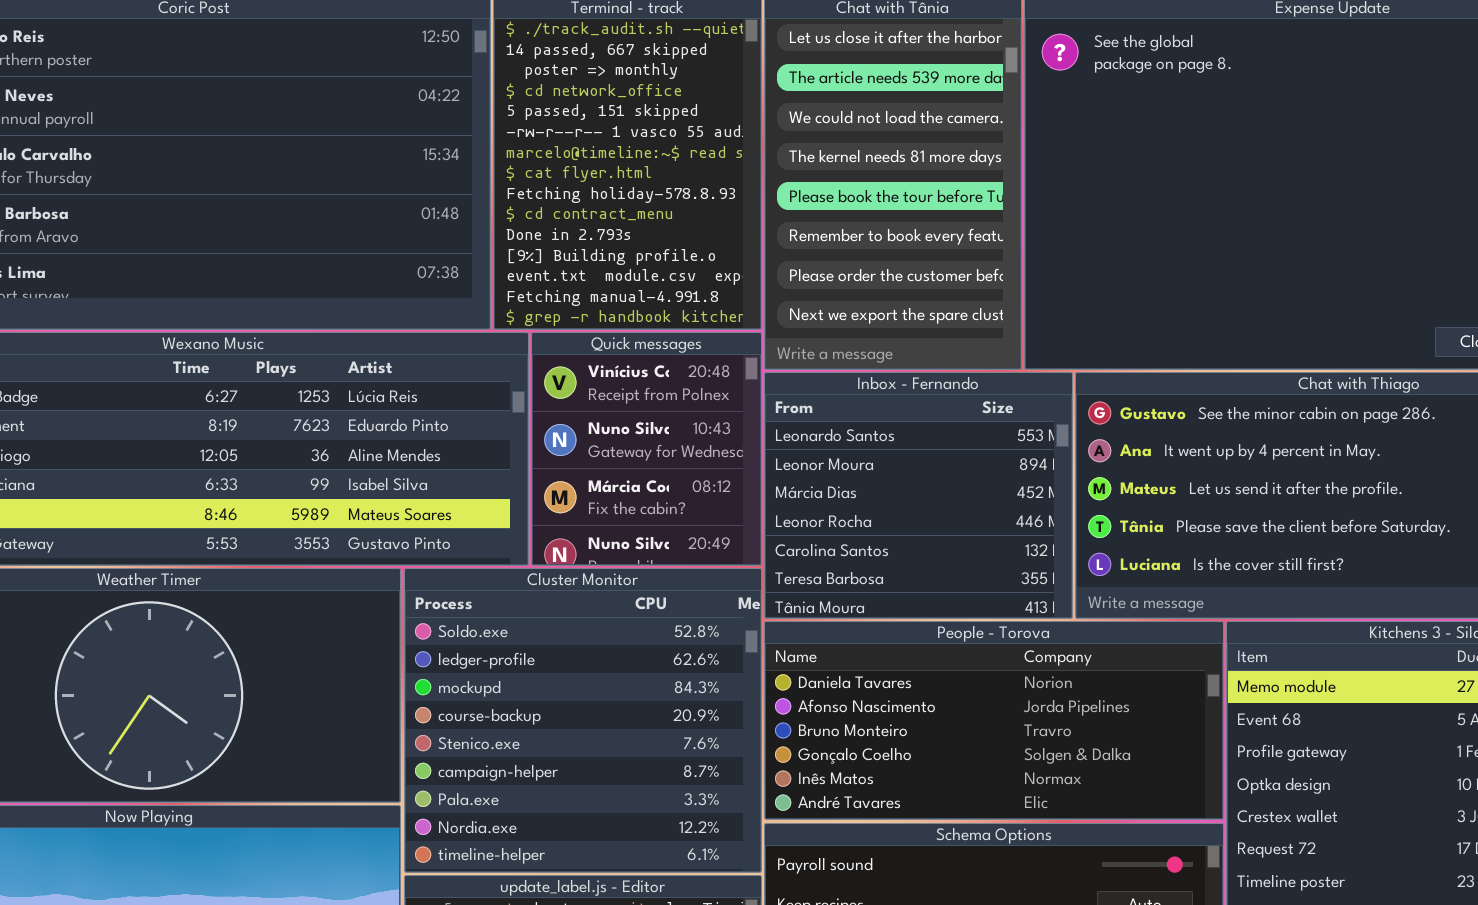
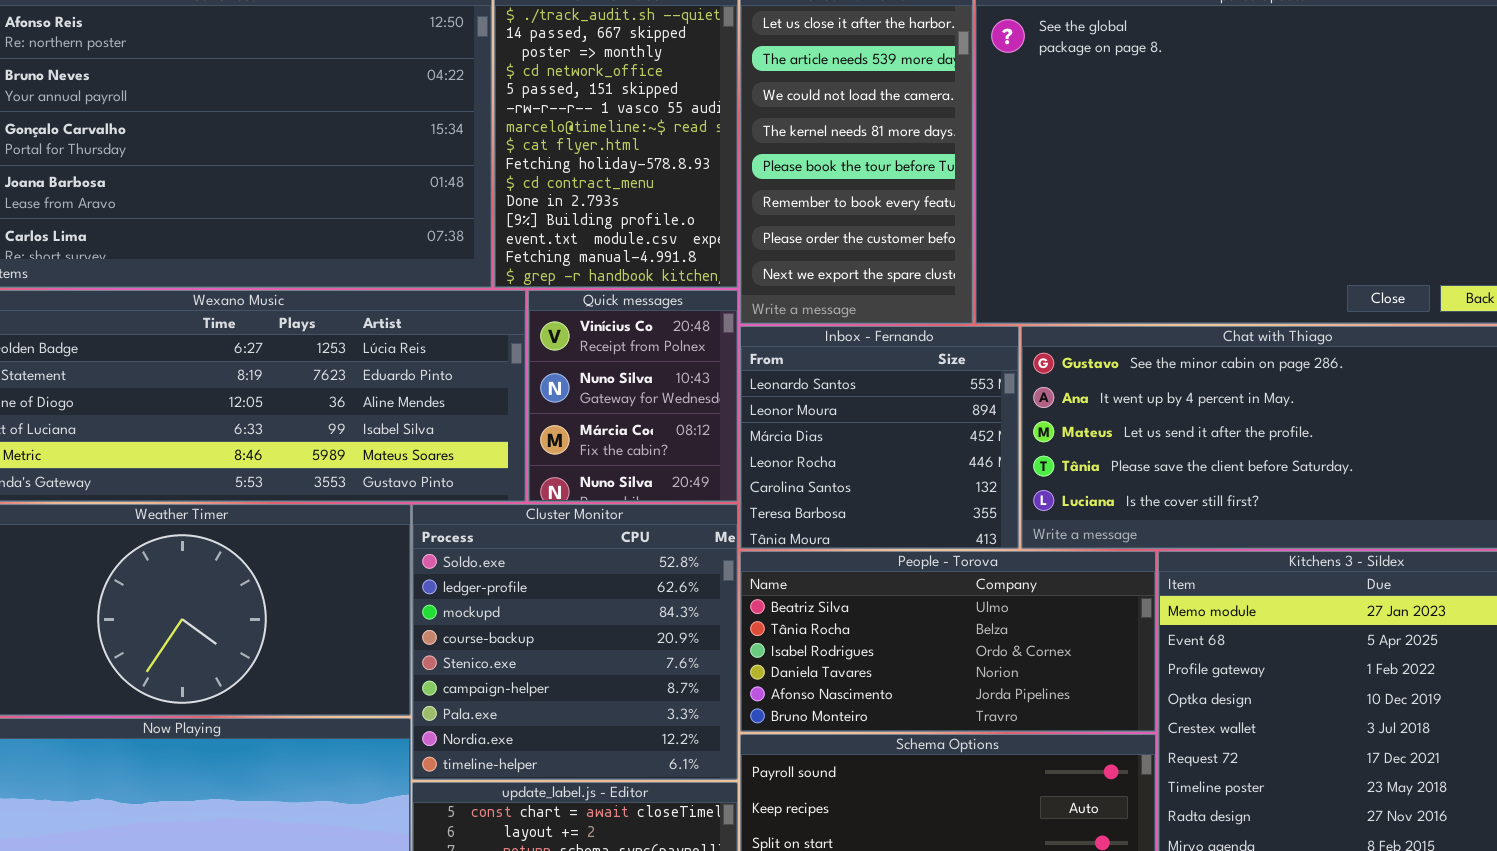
People - Torova: [764,621,1224,820] -> [740,551,1156,732], scrolled up 3 rows

